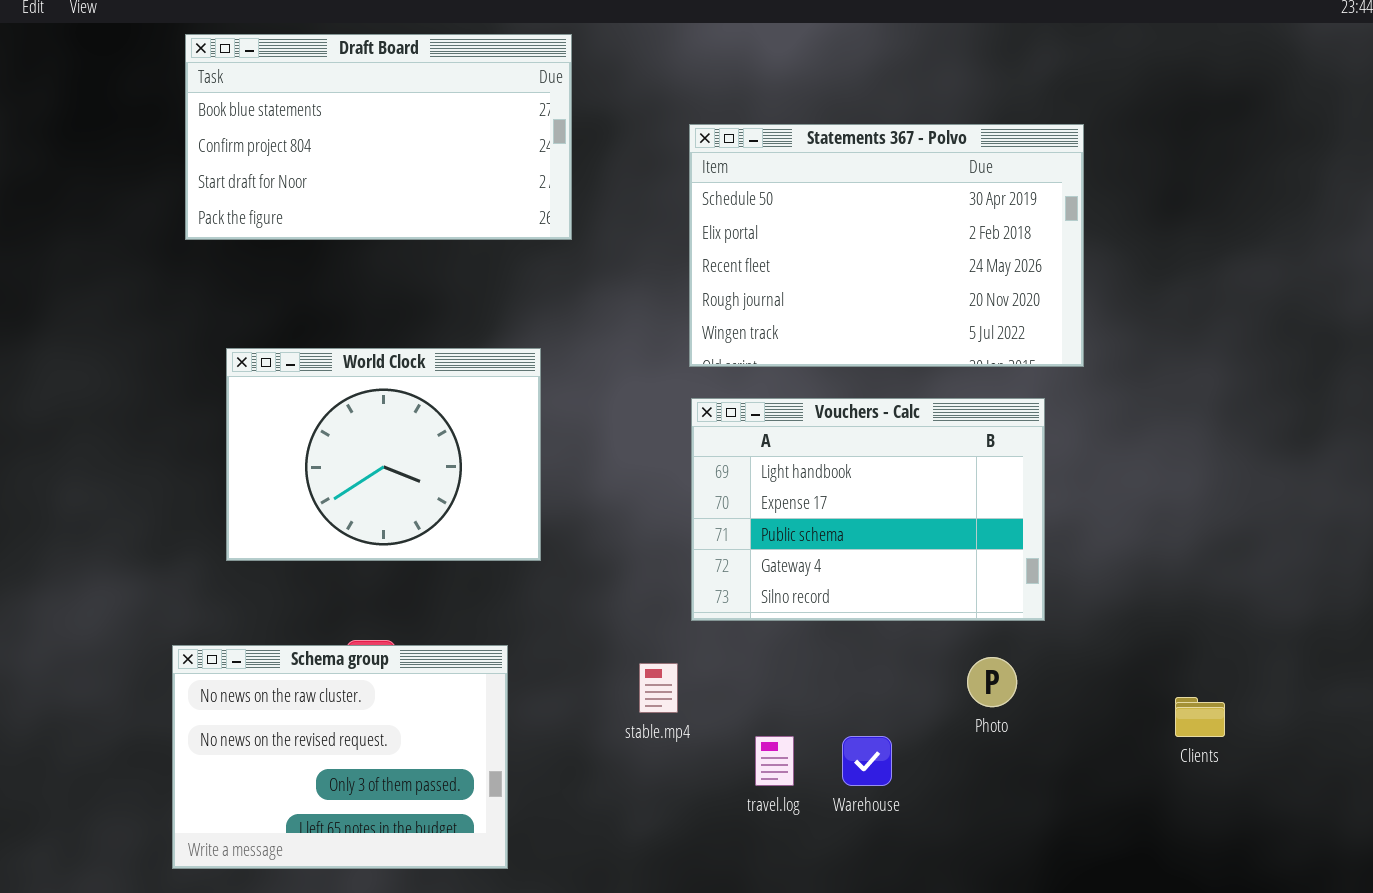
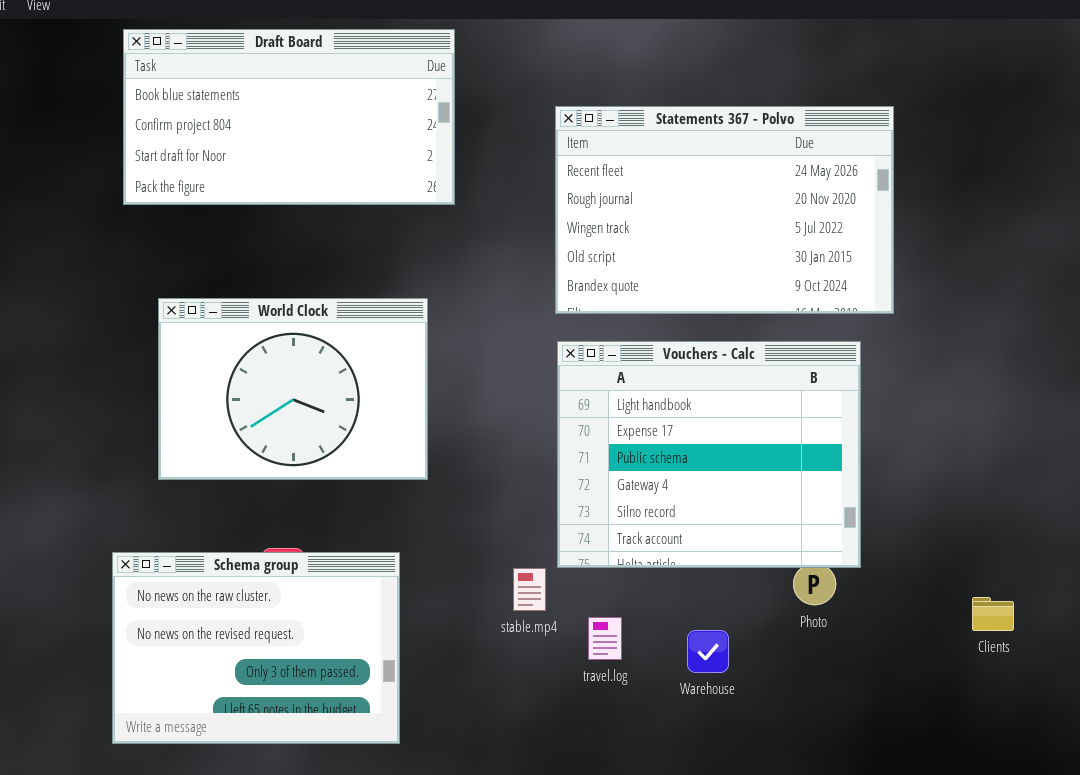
Statements 367 - Polvo: [689,124,1084,367] -> [555,106,894,314], scrolled down 2 rows
Vouchers - Calc: [691,398,1045,621] -> [557,341,861,568], resized
travel.log: [755,736,794,786] -> [588,617,622,660], moved

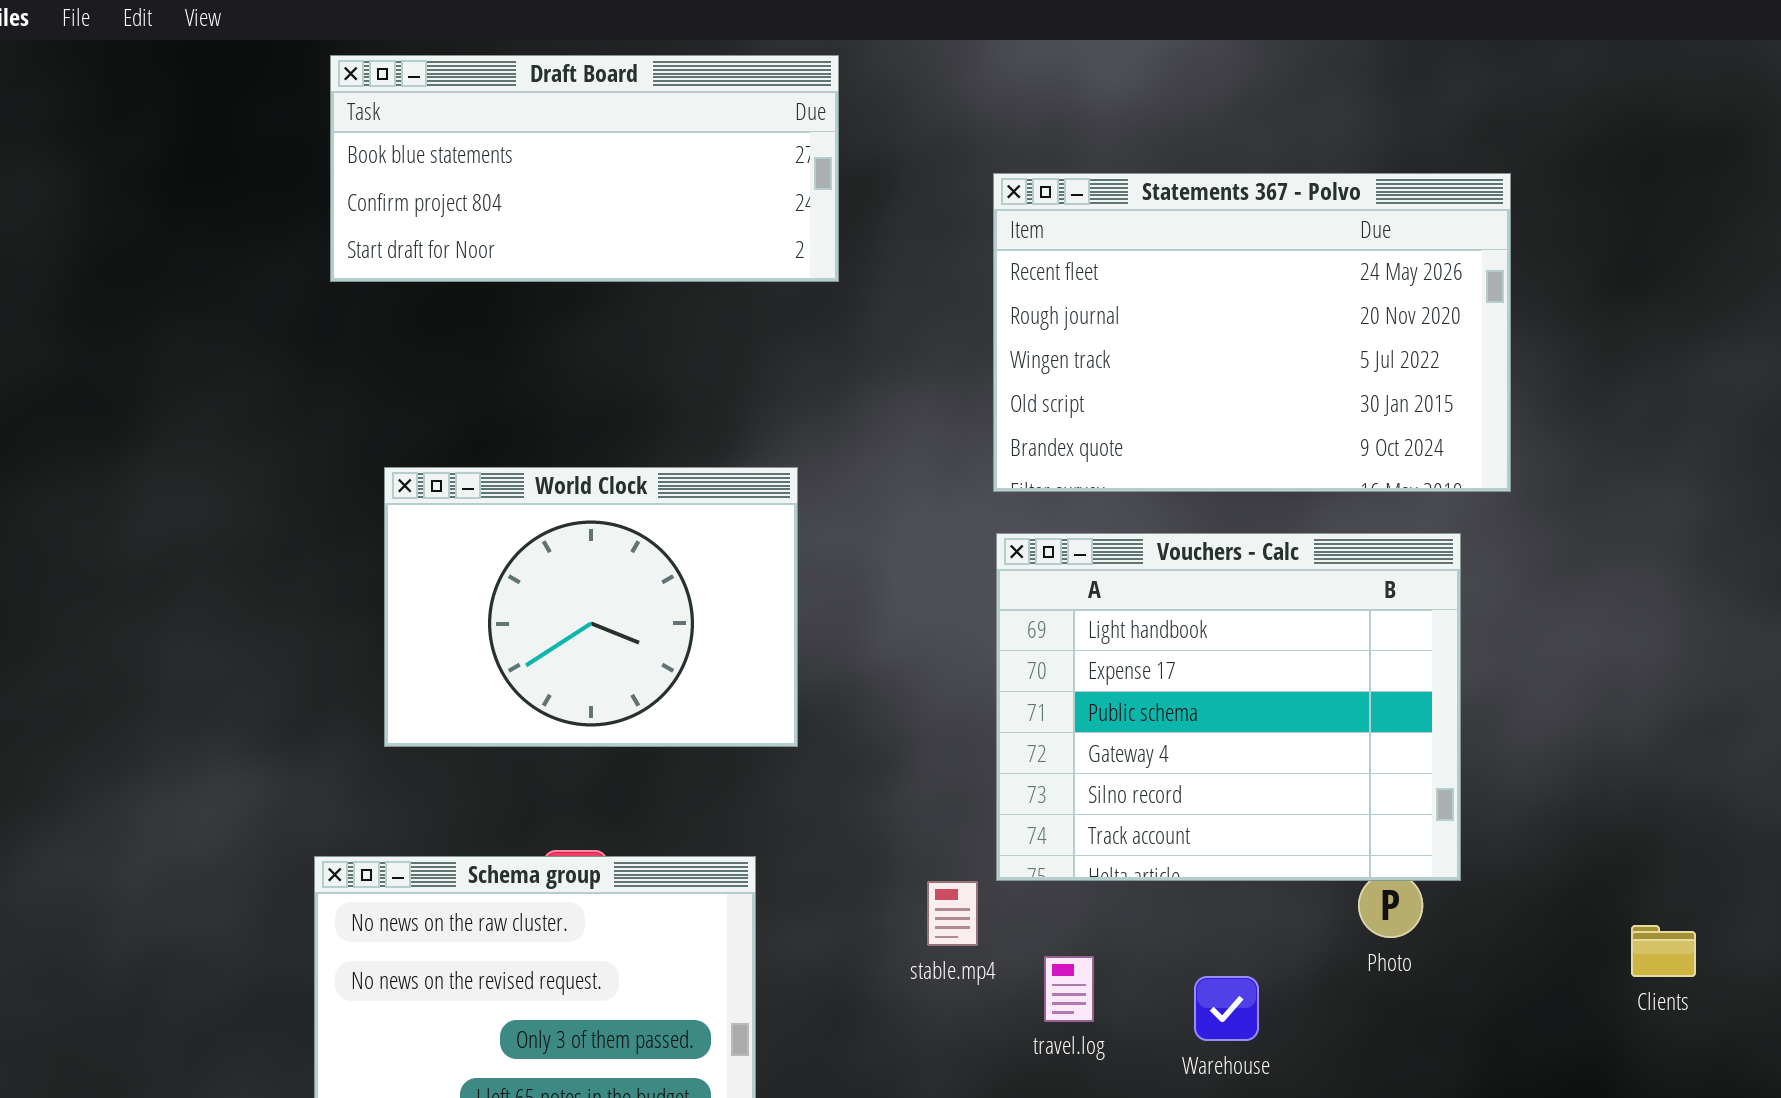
Draft Board: [123,29,455,205] -> [330,55,839,282], resized

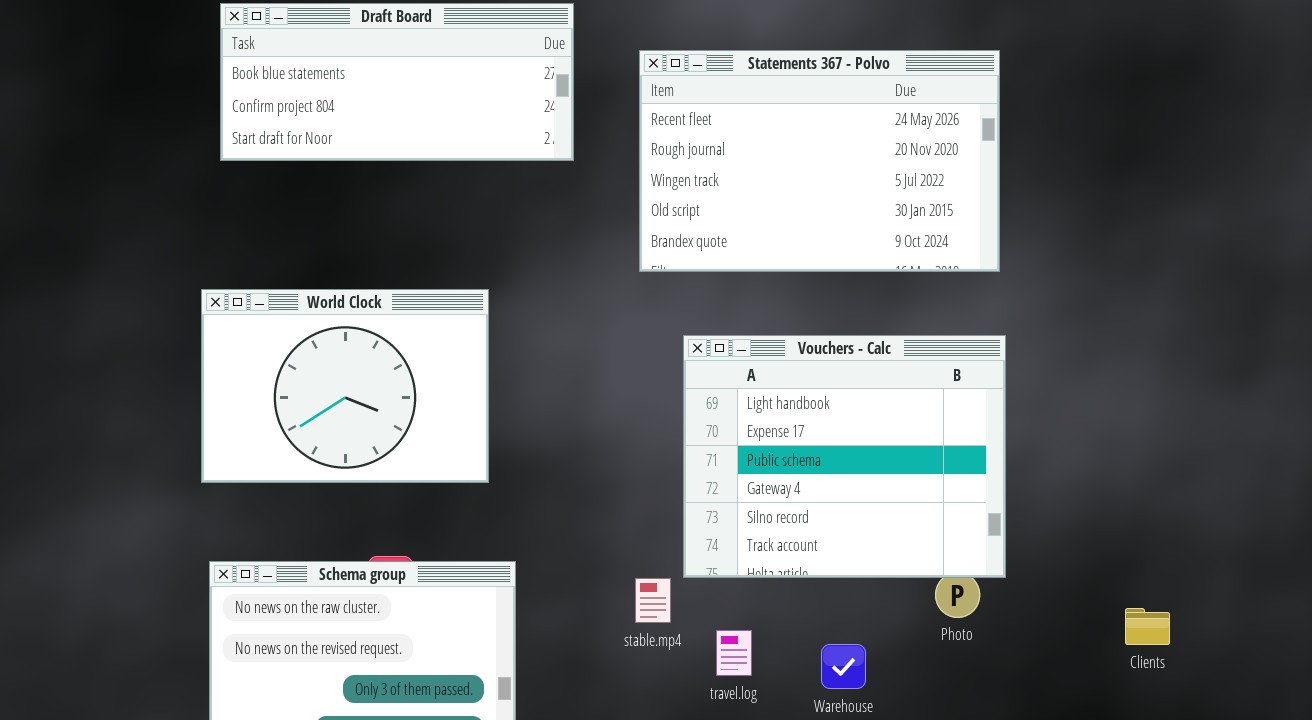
Statements 367 - Polvo: [993,173,1511,492] -> [639,50,1000,272], moved
World Clock: [384,467,798,747] -> [201,289,489,483], moved

